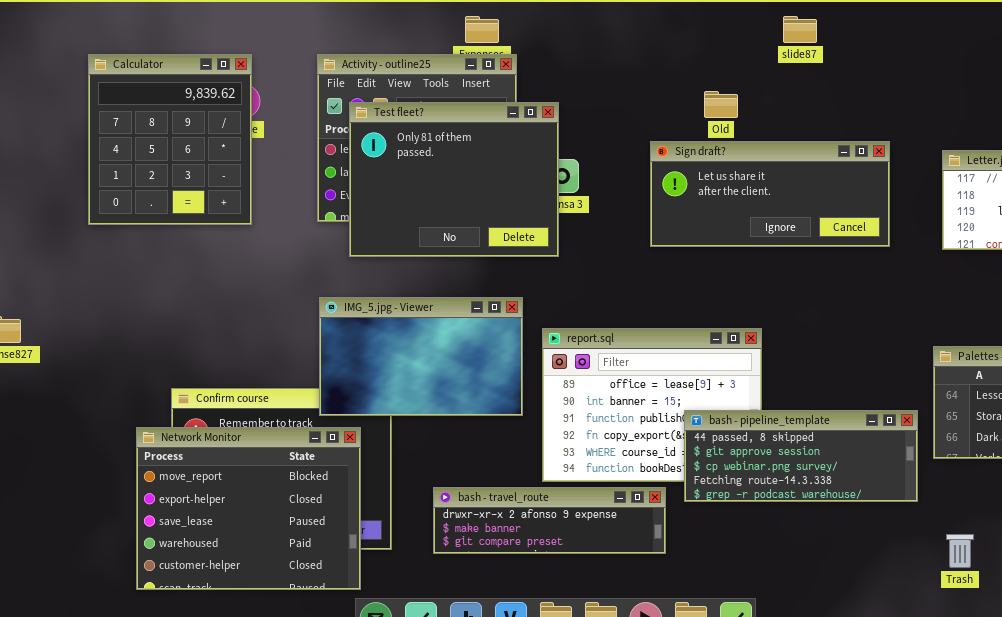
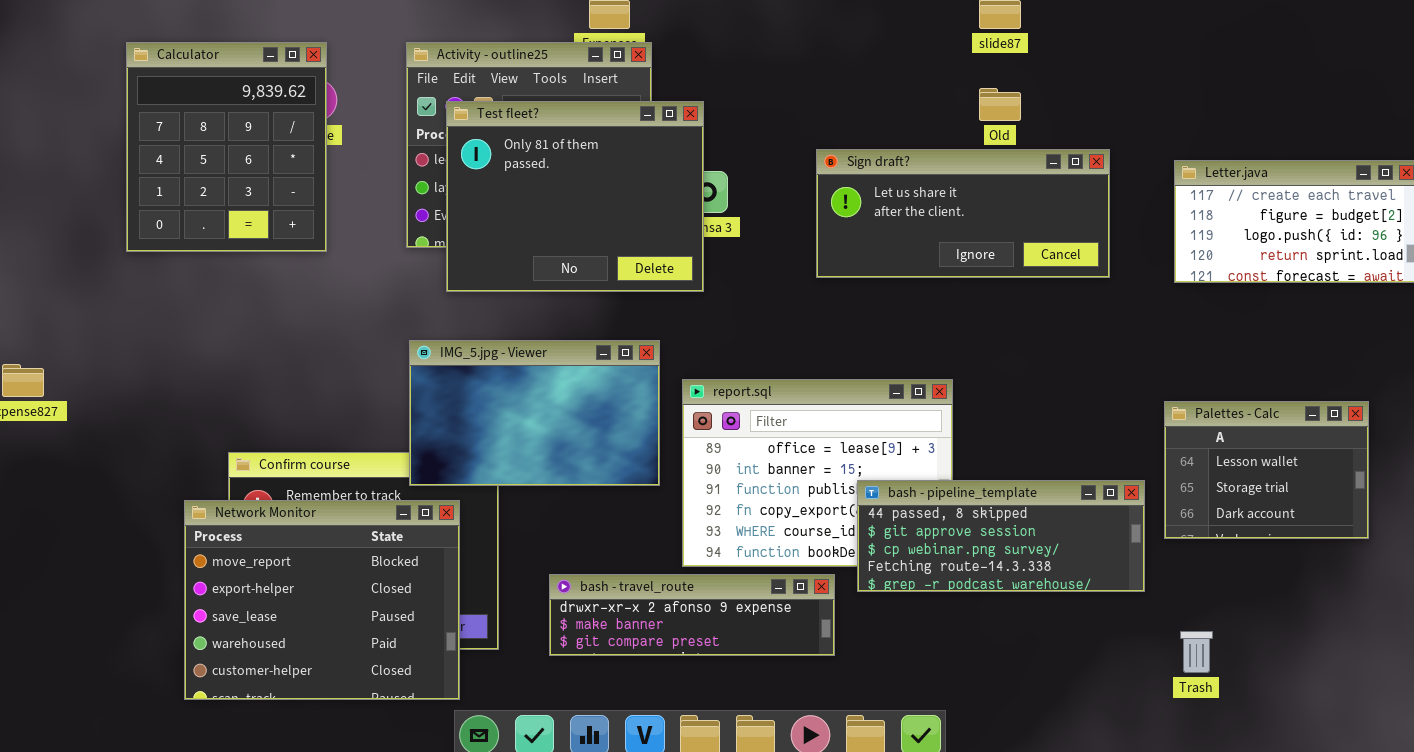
Old: [704,91,738,118] -> [979,88,1021,121], moved

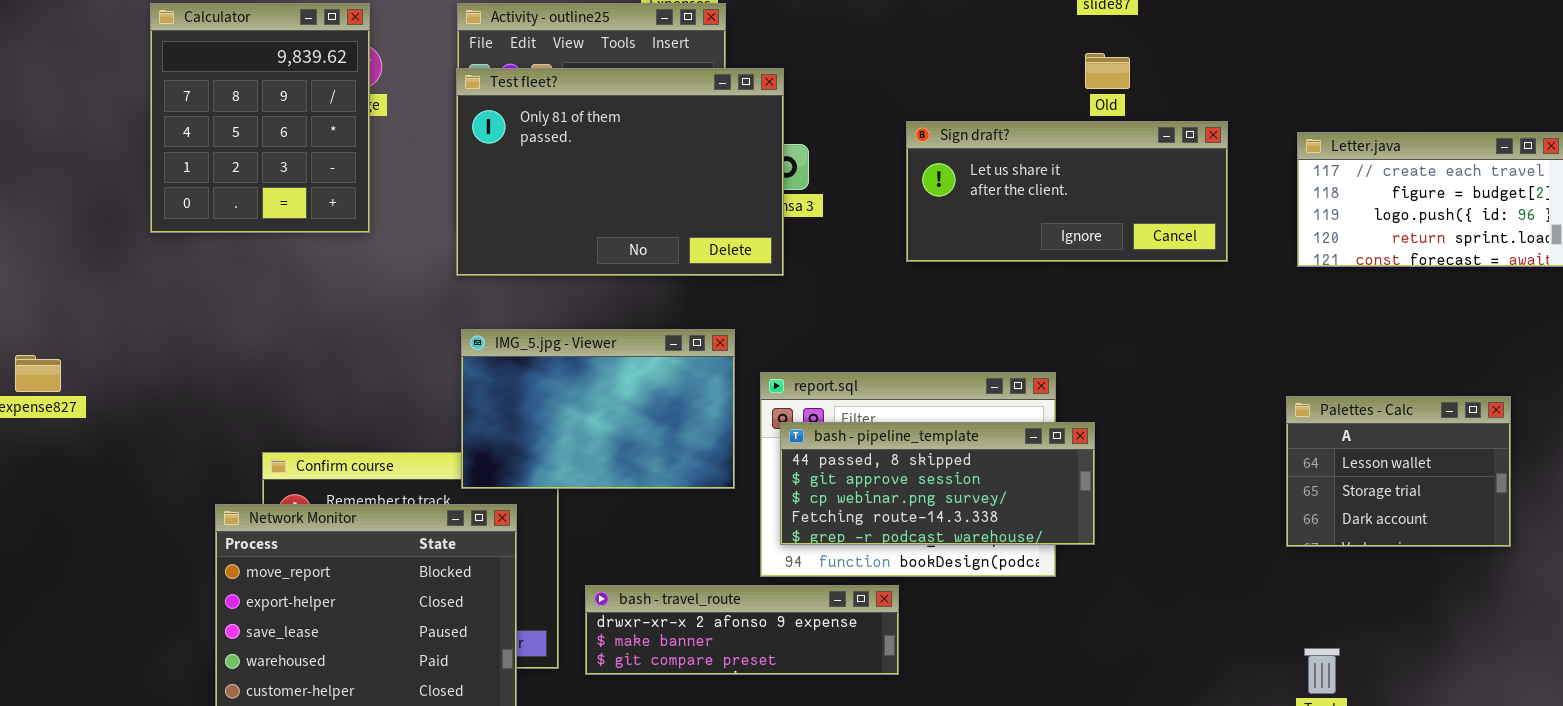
Test fleet?: [446,101,704,292] -> [456,68,784,276], resized
bash - pipeline_template: [857,480,1145,592] -> [780,422,1095,545], moved
bash - travel_route: [549,574,835,656] -> [585,585,899,675], moved

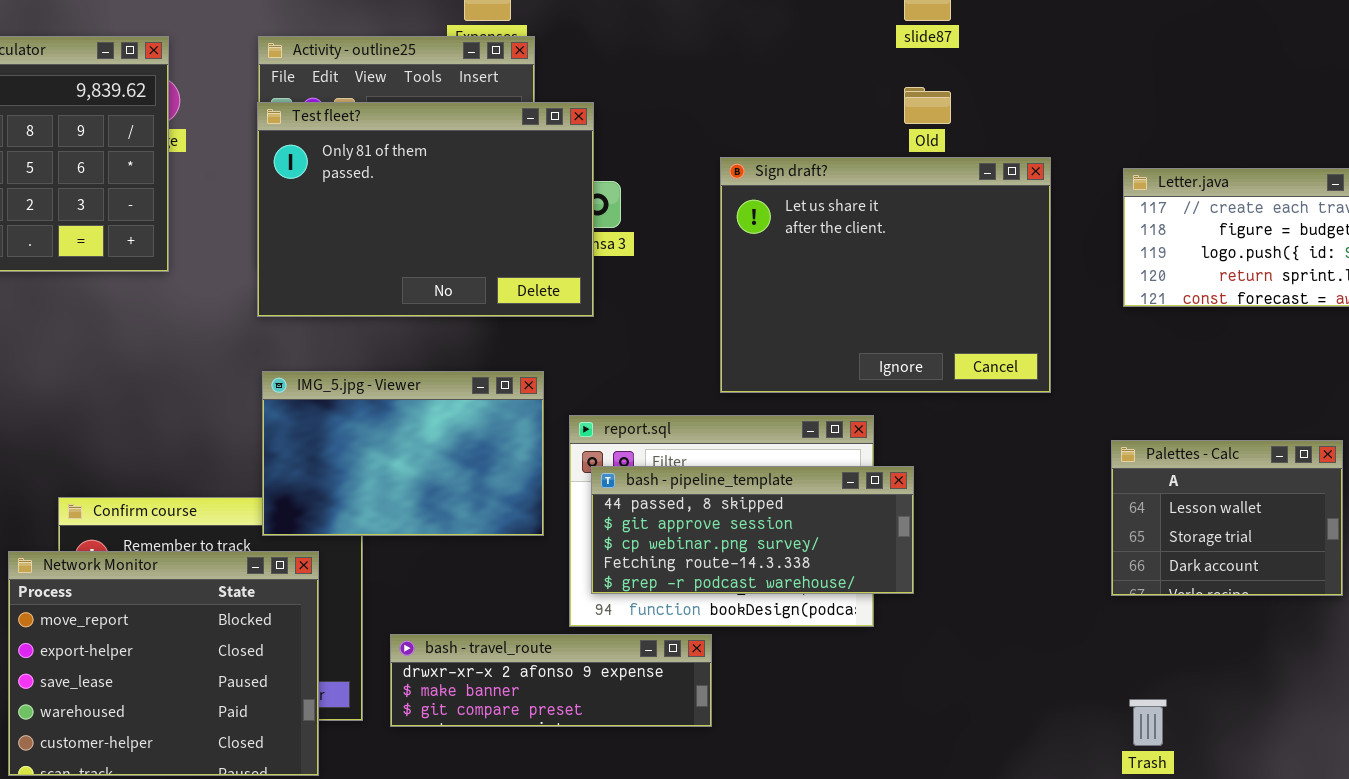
Sign draft?: [906,121,1228,262] -> [720,157,1051,393], resized

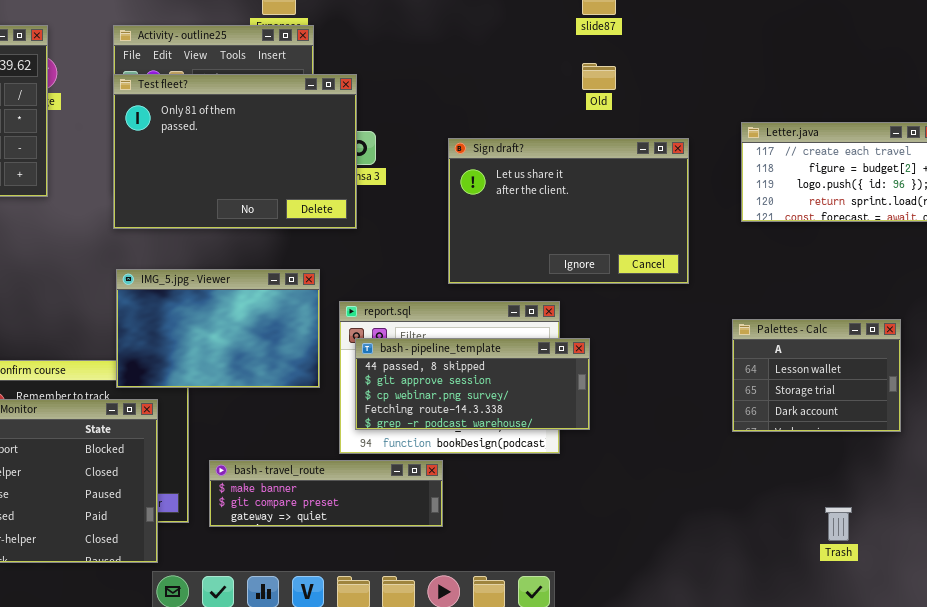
Sign draft?: [720,157,1051,393] -> [448,138,689,284], resized
bash - travel_route: [390,634,712,727] -> [209,460,443,527], scrolled down 1 row
Trash: [1129,699,1167,746] -> [825,507,852,541], moved

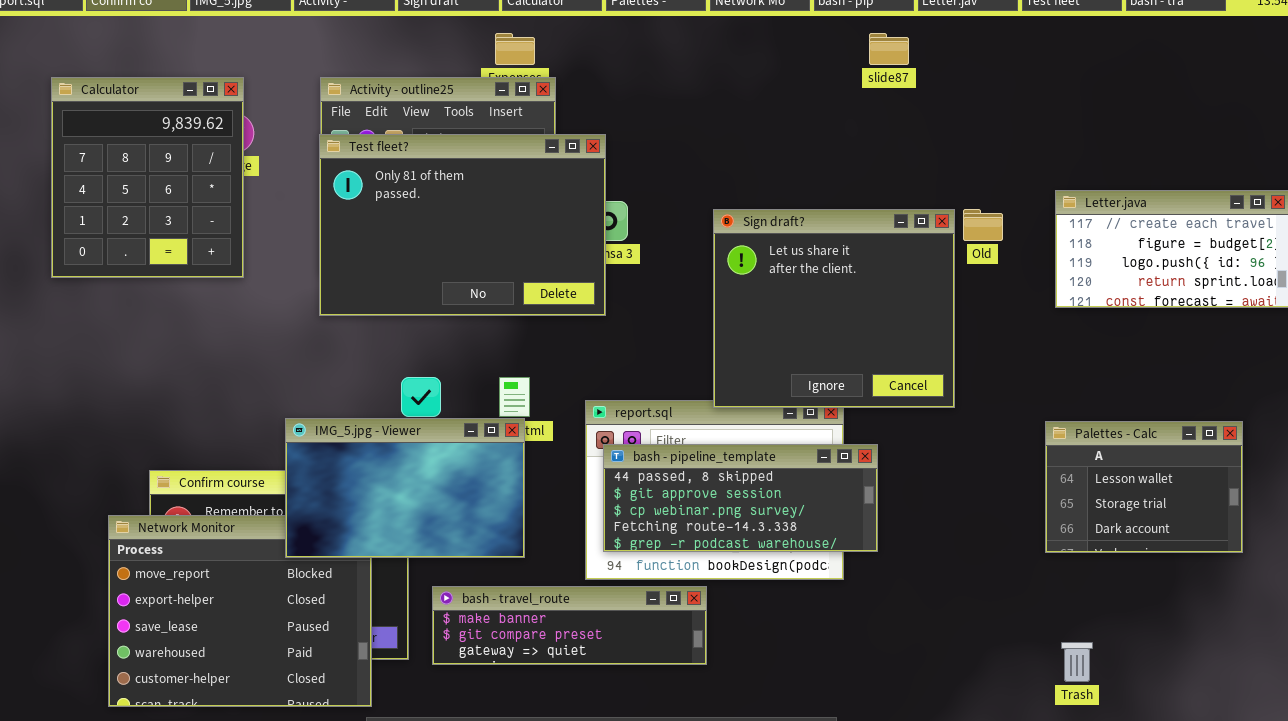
Old: [582,63,616,90] -> [963,209,1003,241], moved
Sign draft?: [448,138,689,284] -> [713,209,955,408], resized
IMG_5.jpg - Viewer: [116,269,320,388] -> [285,418,525,558], moved
Trash: [825,507,852,541] -> [1061,642,1093,682], moved

